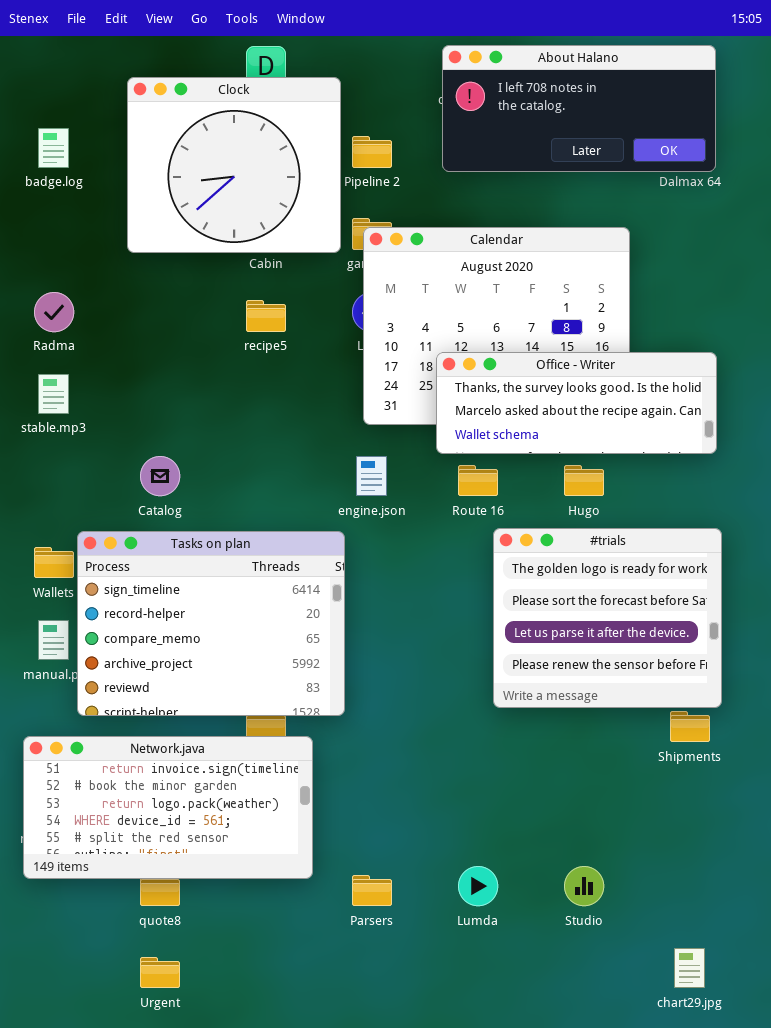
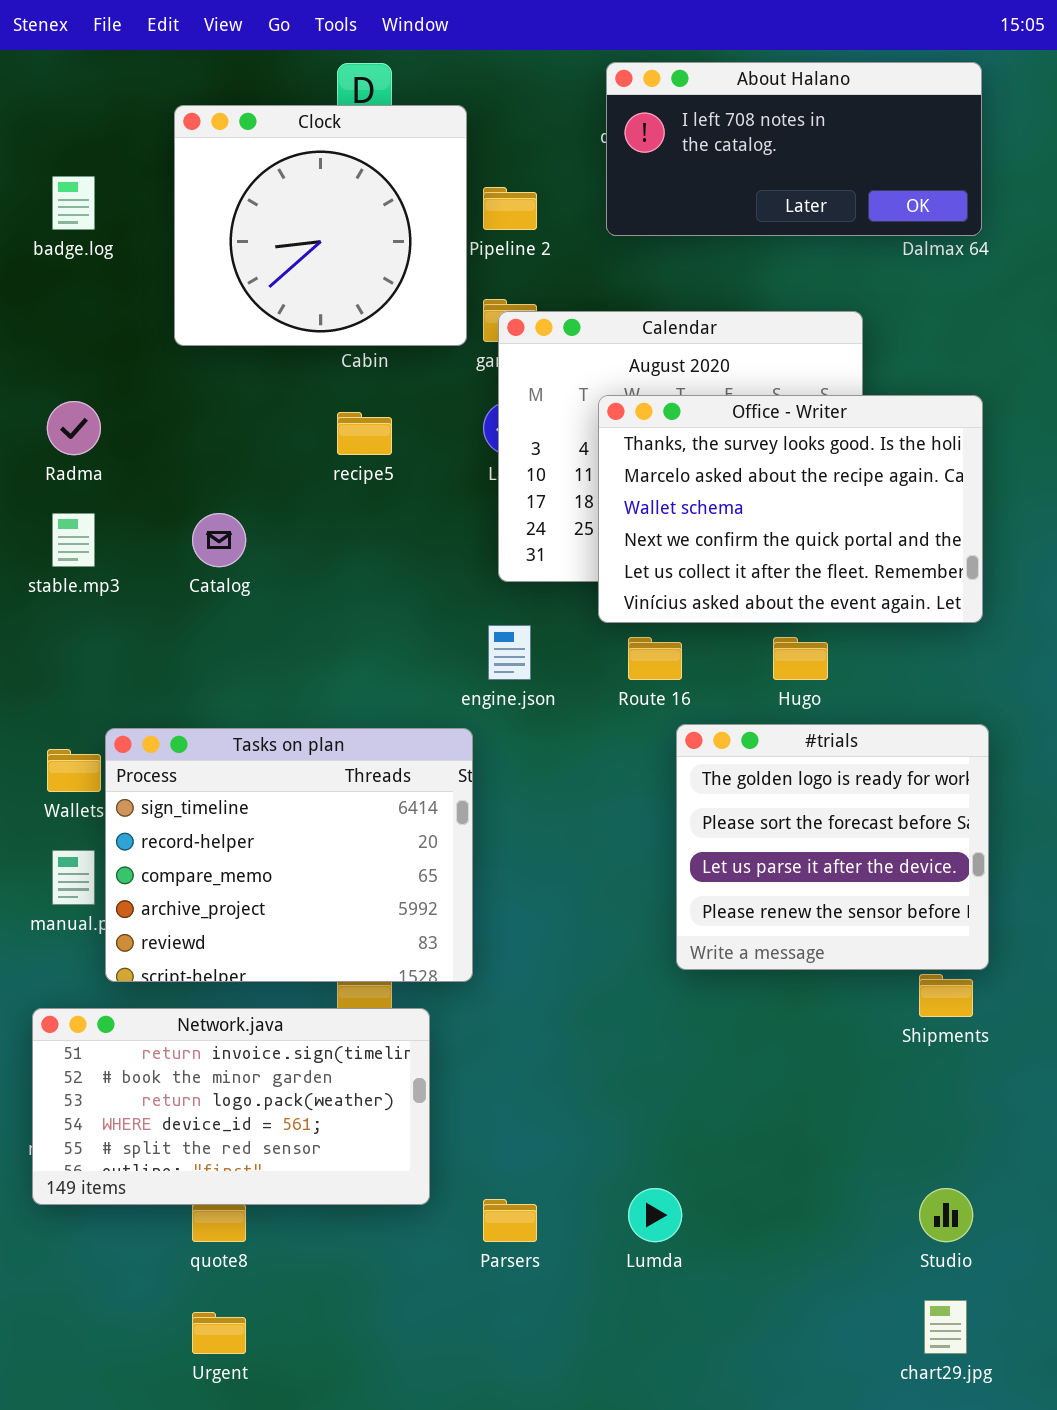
Office - Writer: [436,352,717,454] -> [598,395,983,623], resized
Catalog: [140,456,180,496] -> [192,513,246,567], moved
Studio: [564,866,604,906] -> [919,1188,973,1242], moved

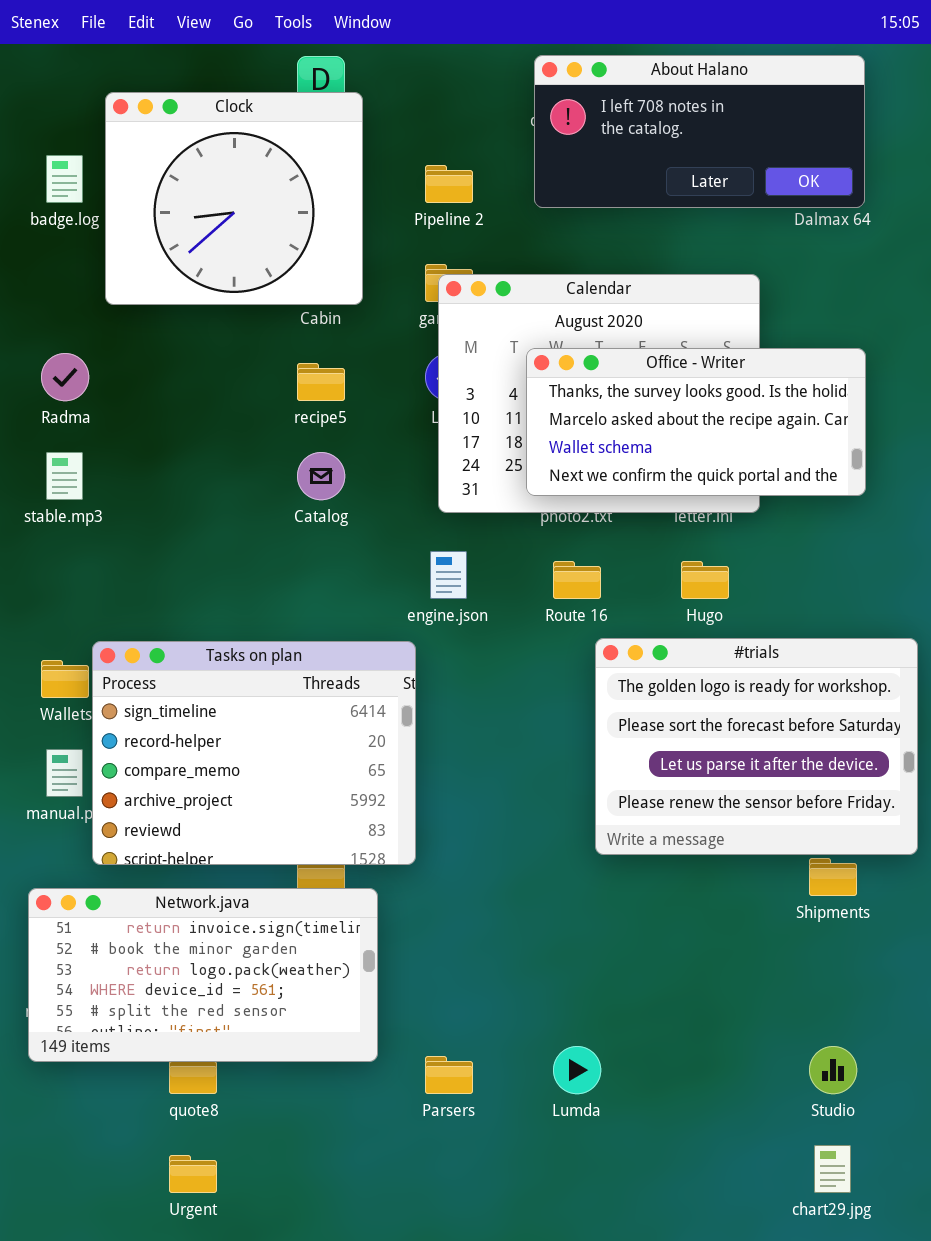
Clock: [174,105,467,346] -> [105,92,363,305], moved
Office - Writer: [598,395,983,623] -> [526,348,866,496], resized
Catalog: [192,513,246,567] -> [297,452,345,500], moved
#trials: [676,724,989,970] -> [595,638,918,855], resized

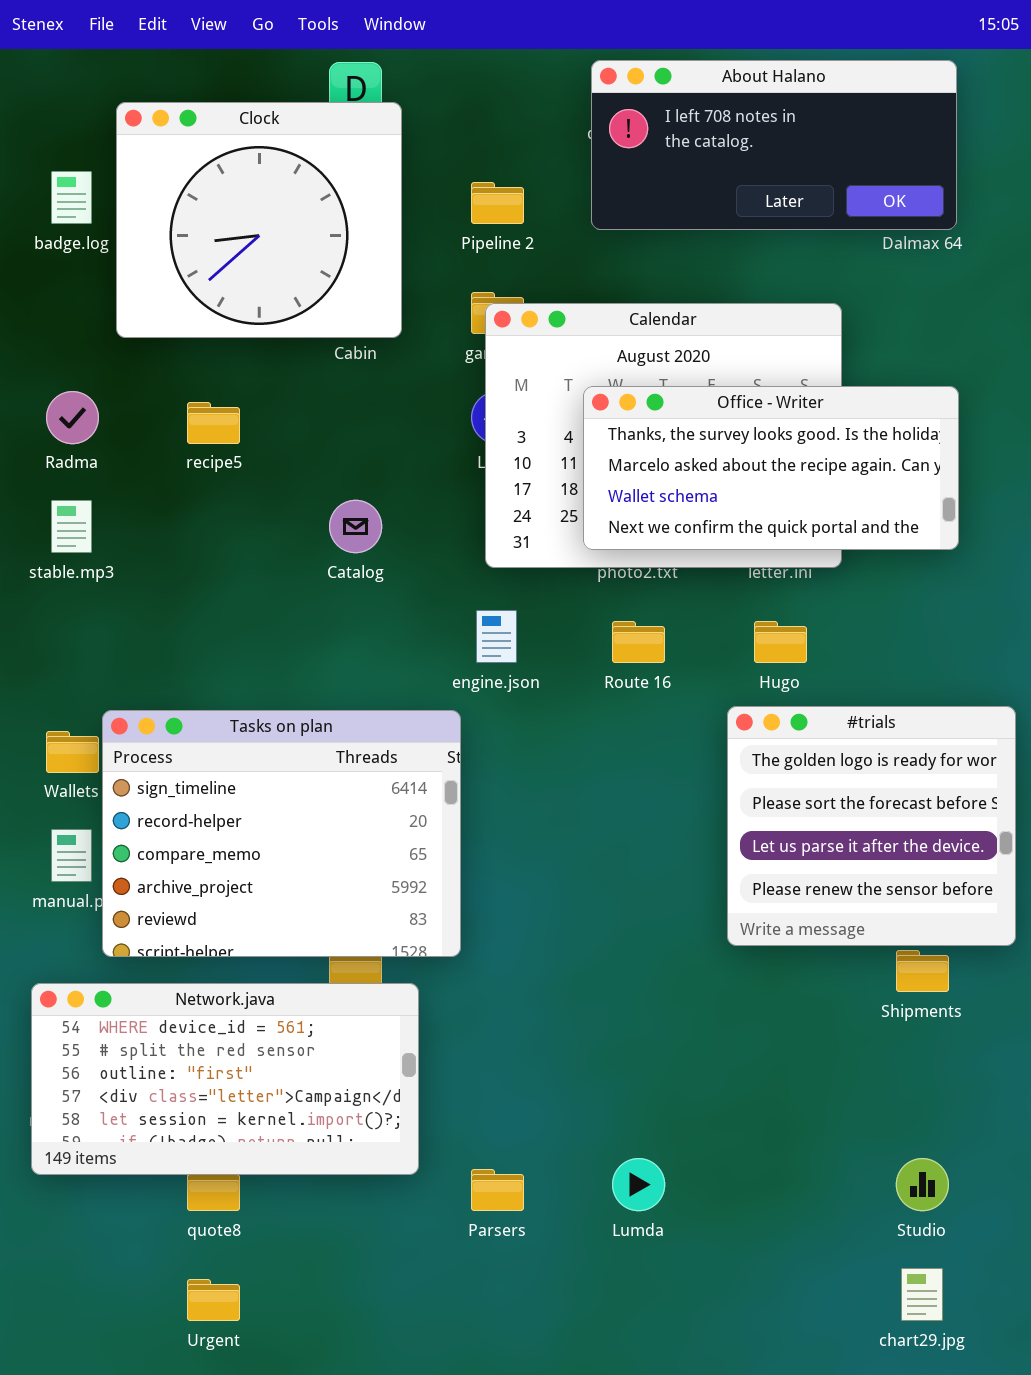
recipe5: [297,363,345,401] -> [187,402,240,444], moved
#trials: [595,638,918,855] -> [727,706,1016,946], resized
Network.java: [28,888,378,1062] -> [31,983,419,1175], scrolled down 3 rows

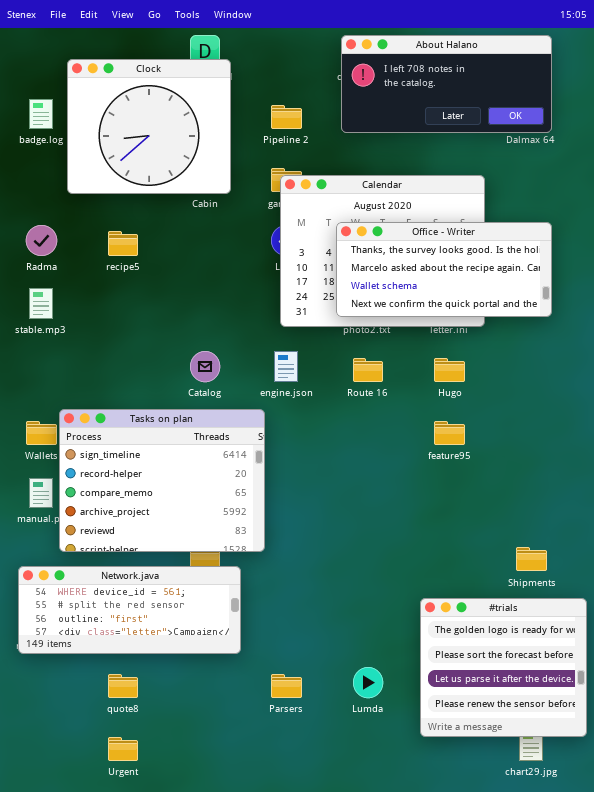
Catalog: [329,500,382,553] -> [190,351,220,382], moved
#trials: [727,706,1016,946] -> [420,598,587,737], moved
Network.java: [31,983,419,1175] -> [18,566,241,654], resized

